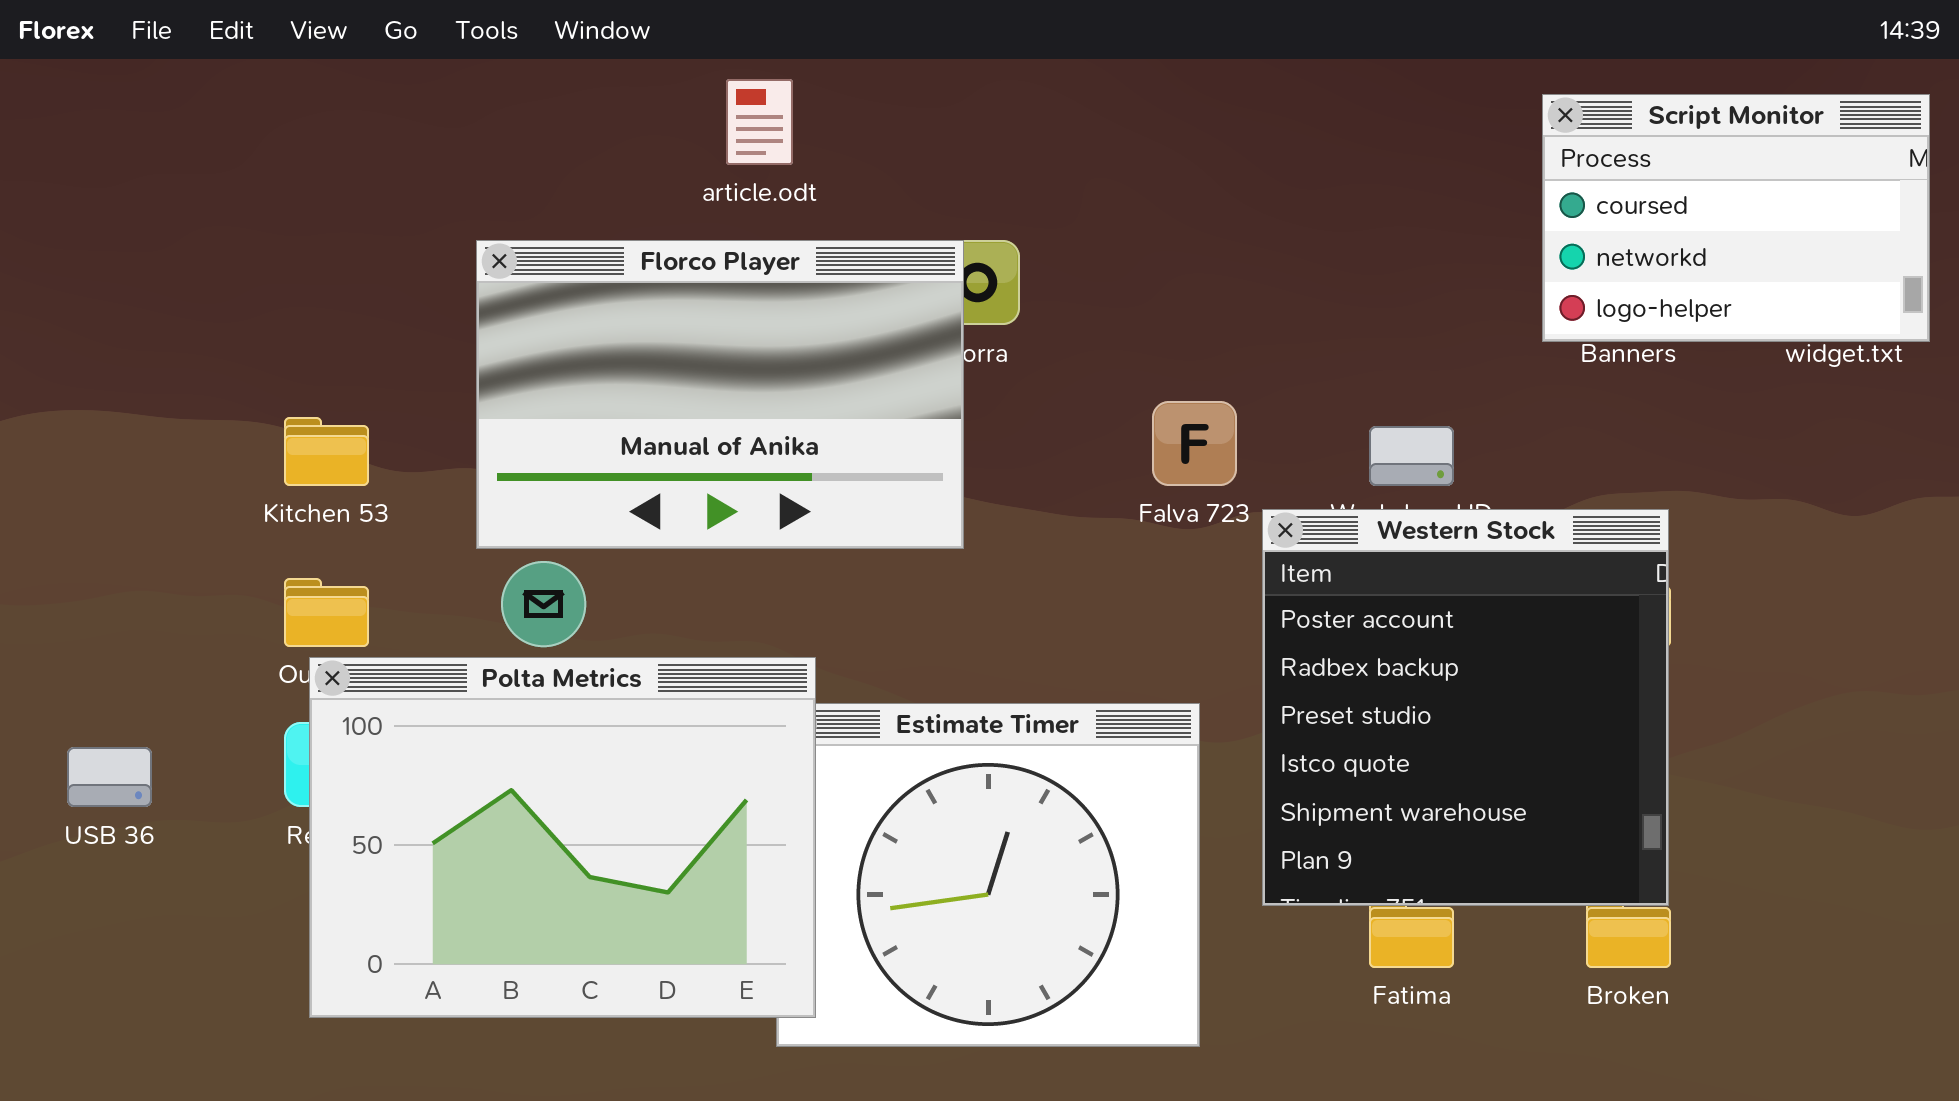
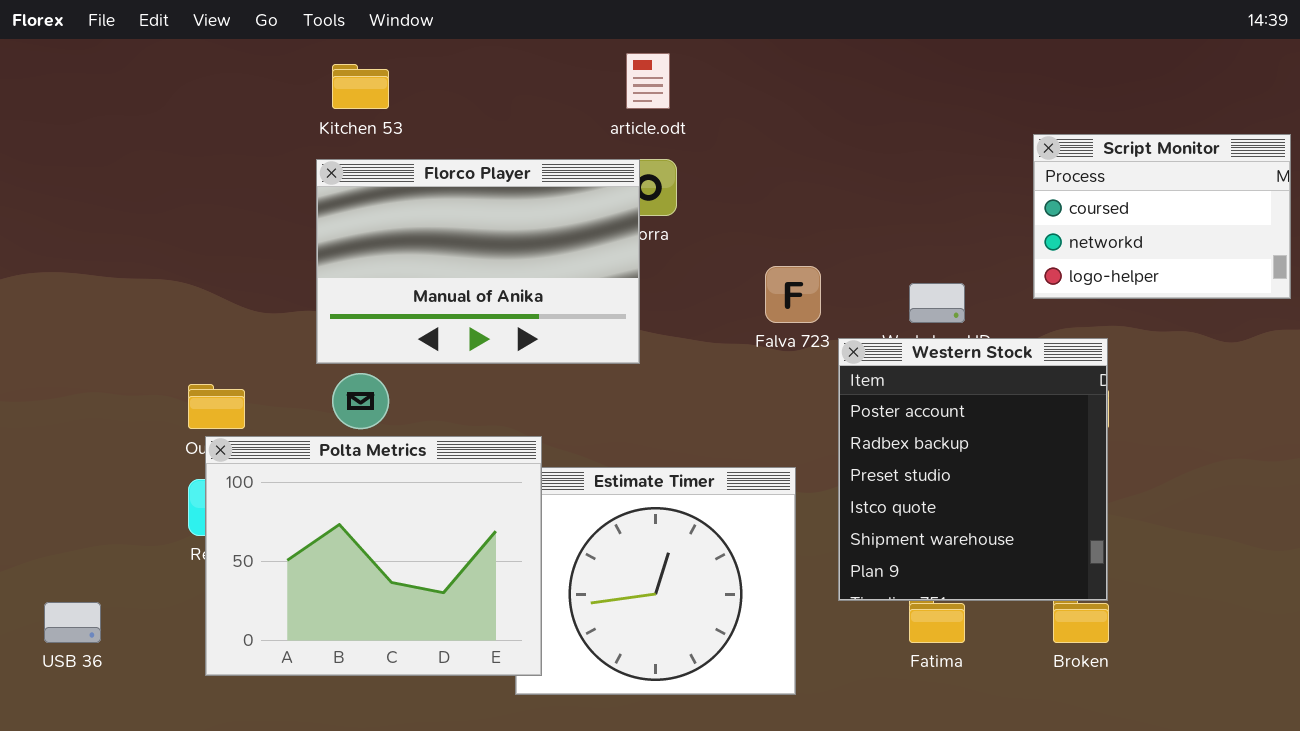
article.odt: [726,79,793,165] -> [626,53,670,109], moved
Script Monitor: [1542,94,1930,342] -> [1033,134,1291,299], moved
Kitchen 53: [284,417,369,486] -> [332,64,389,109], moved
USB 36: [67,747,152,807] -> [44,602,101,643], moved

